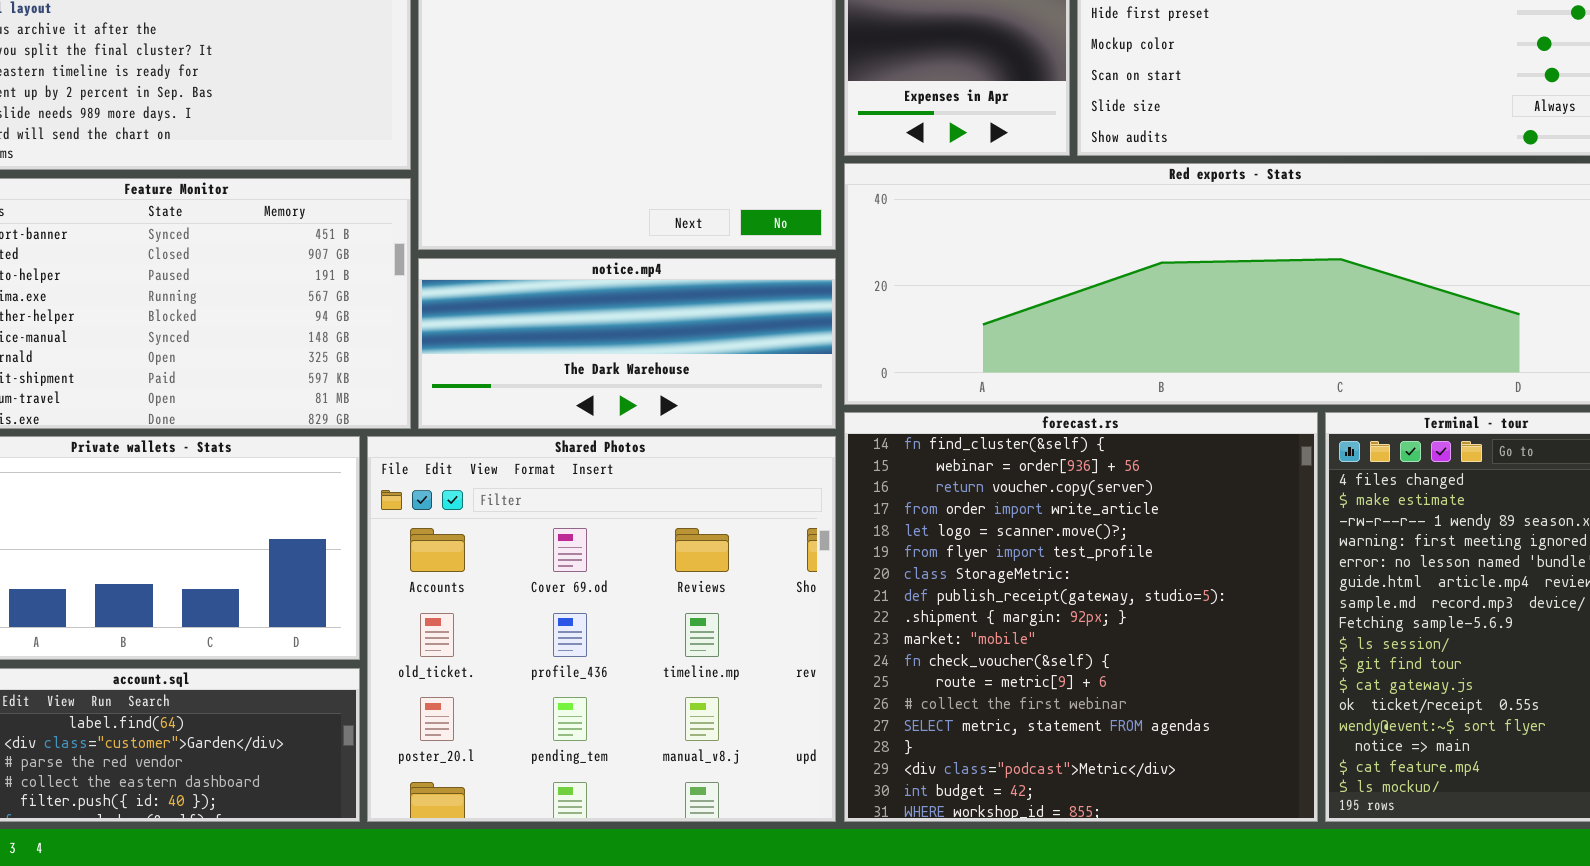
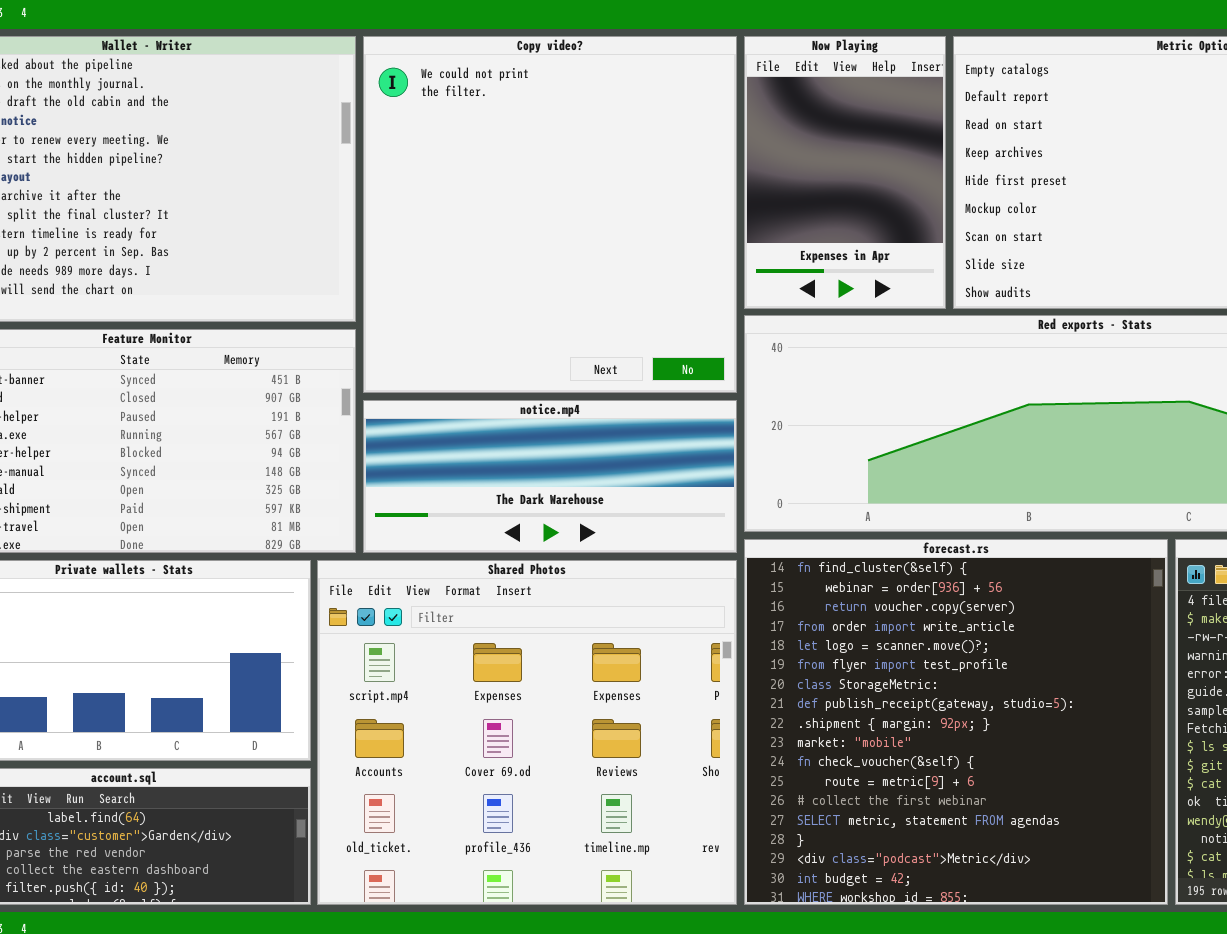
Shared Photos: [367,436,836,822] -> [317,560,737,905], scrolled up 1 row

